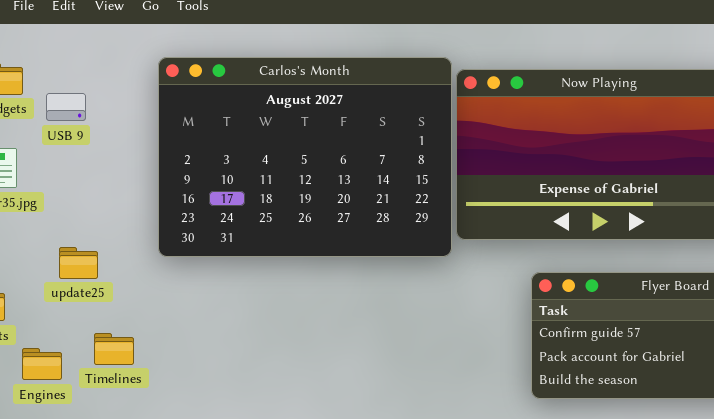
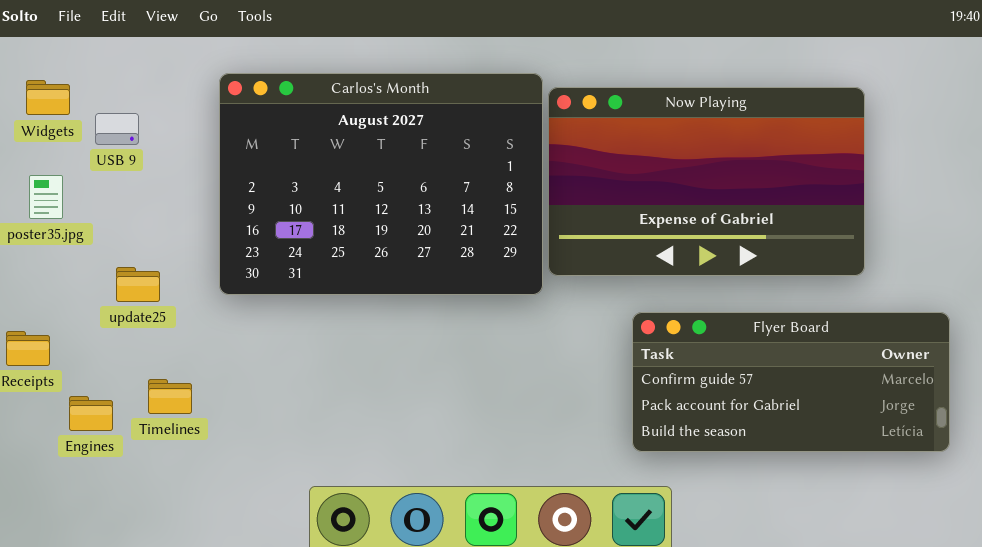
update25: [59,247,98,279] -> [116,267,160,302], moved

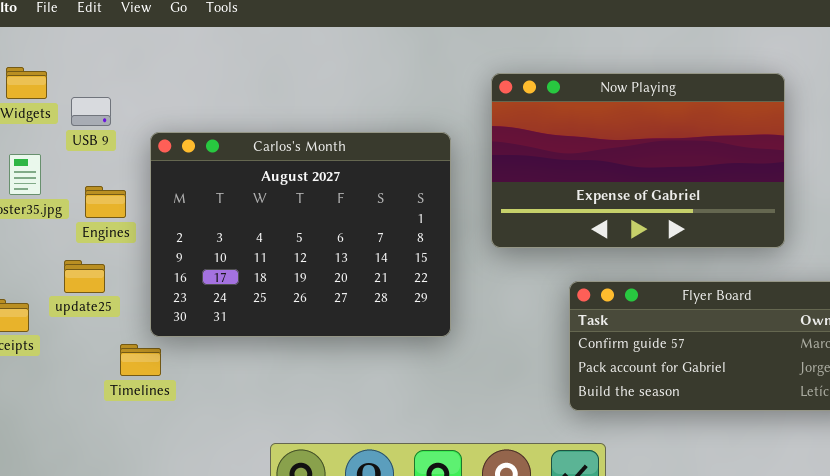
Carlos's Month: [219,73,543,295] -> [150,132,451,337], moved
update25: [116,267,160,302] -> [64,260,105,293], moved
Engines: [69,396,113,431] -> [85,186,126,218], moved

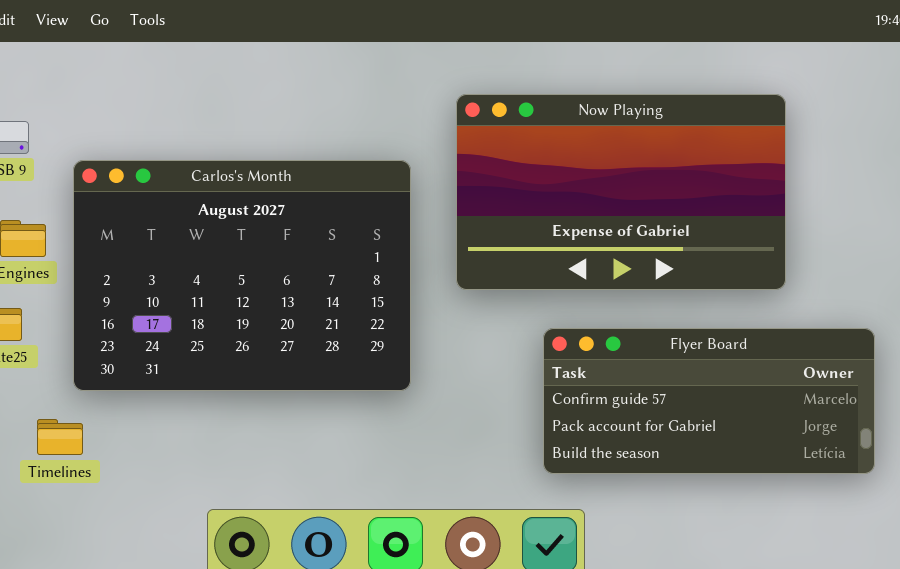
Timelines: [120,344,161,376] -> [37,419,83,455], moved

